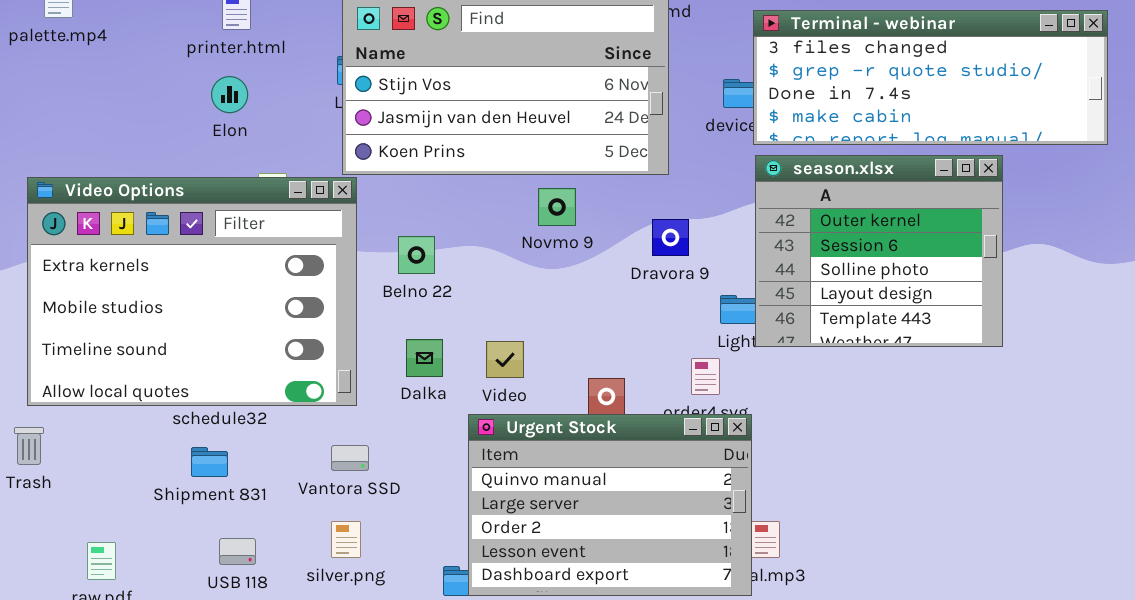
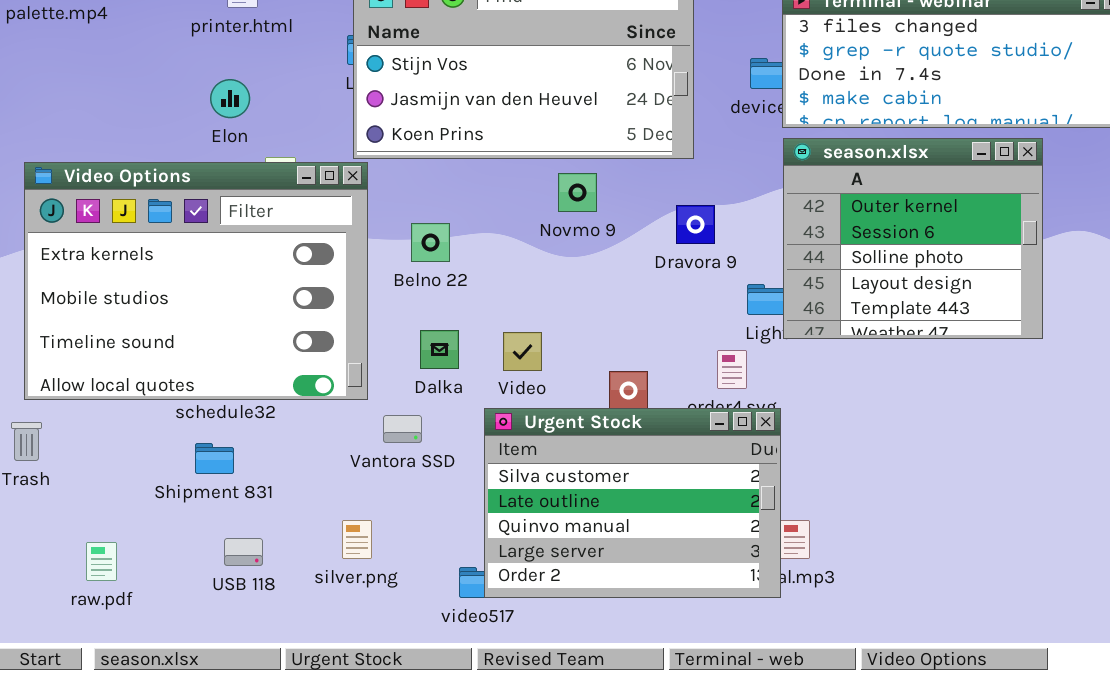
Elon: [211,76,248,113] -> [210,79,250,118], moved
Urgent Stock: [468,414,752,596] -> [484,408,781,598], scrolled up 2 rows
Vantora SSD: [331,445,369,471] -> [383,415,422,443], moved

